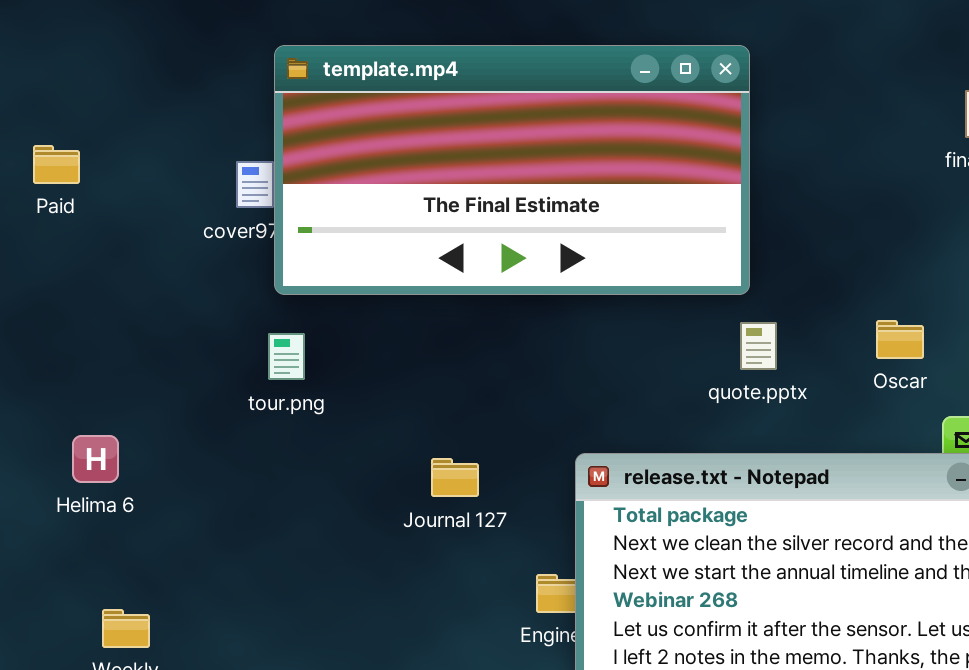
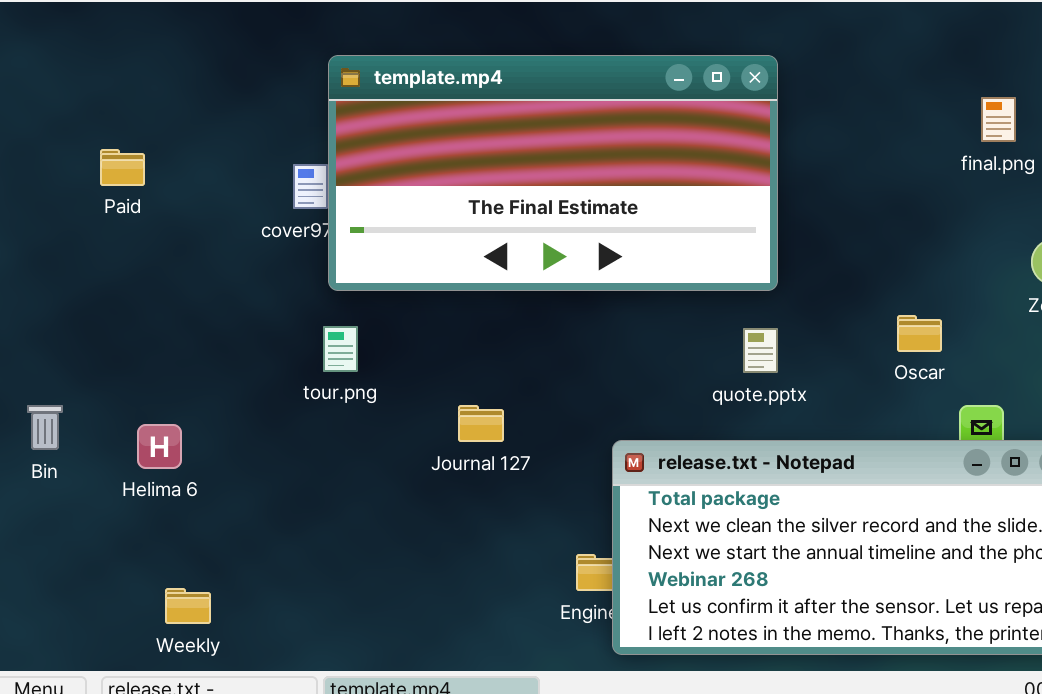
quote.pptx: [740,322,777,370] -> [743,328,778,373], moved
Journal 127: [431,458,479,497] -> [458,405,504,442], moved

